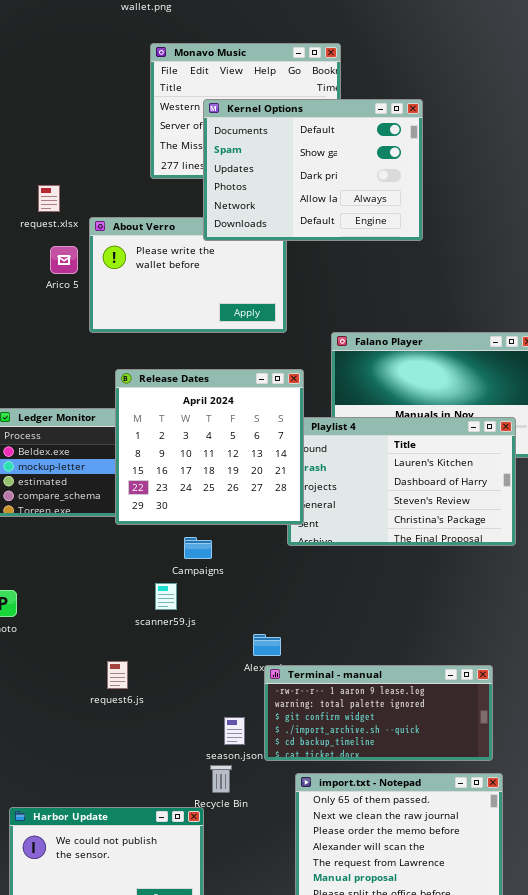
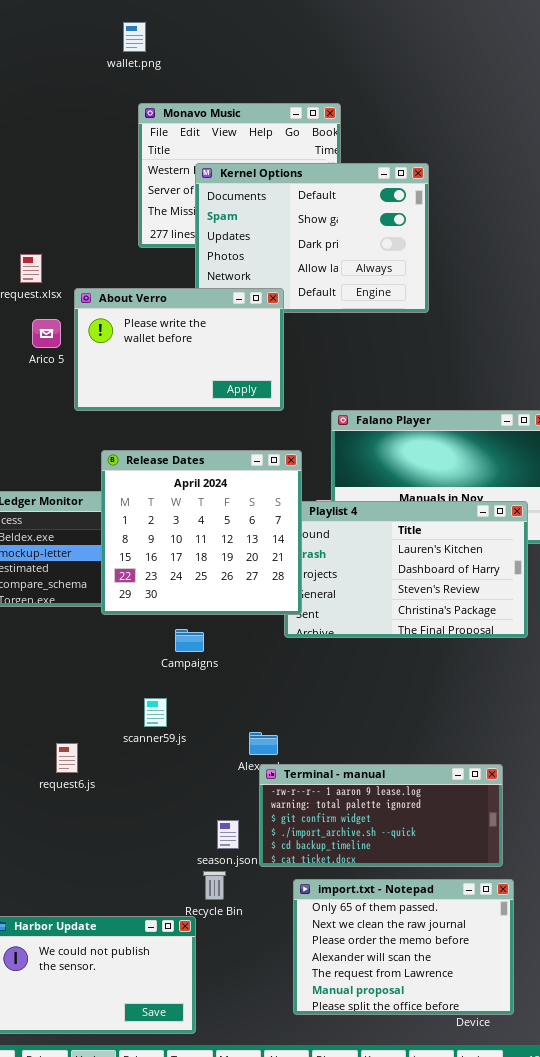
About Verro: [89,217,287,333] -> [74,288,284,411], raised
scanner59.js: [155,583,177,610] -> [144,698,167,727], moved
request6.js: [107,661,128,689] -> [56,743,78,773], moved

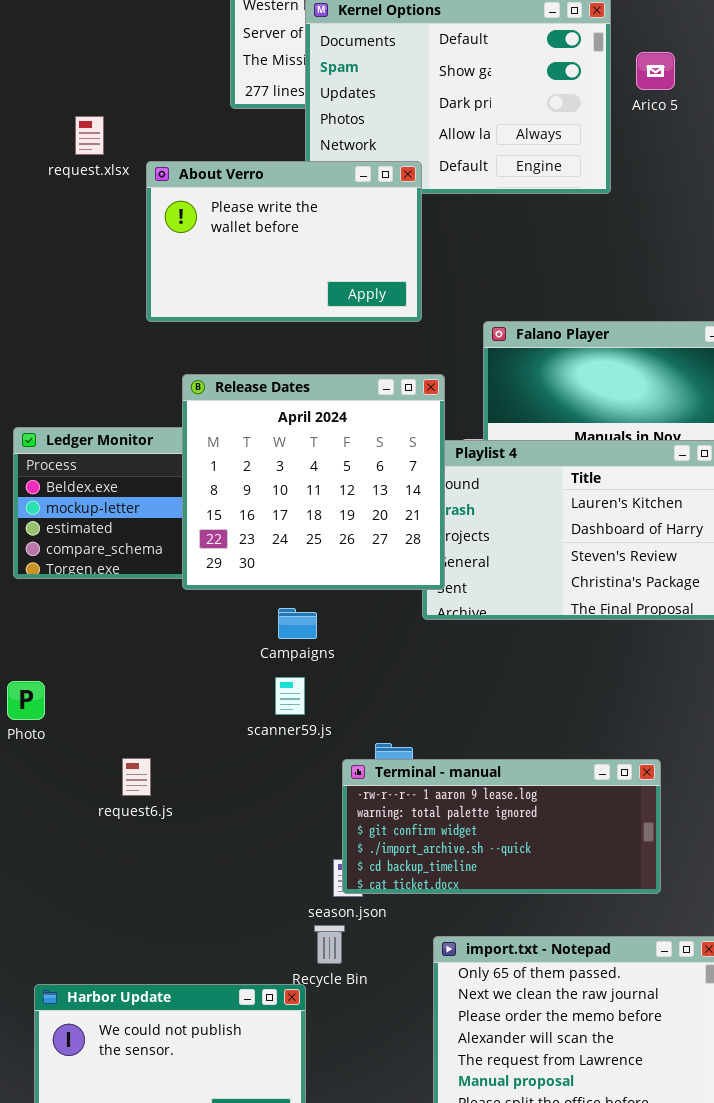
Arico 5: [32,319,61,348] -> [636,52,675,90], moved
scanner59.js: [144,698,167,727] -> [275,677,305,715], moved
Terminal - manual: [259,764,503,867] -> [342,759,661,894], moved

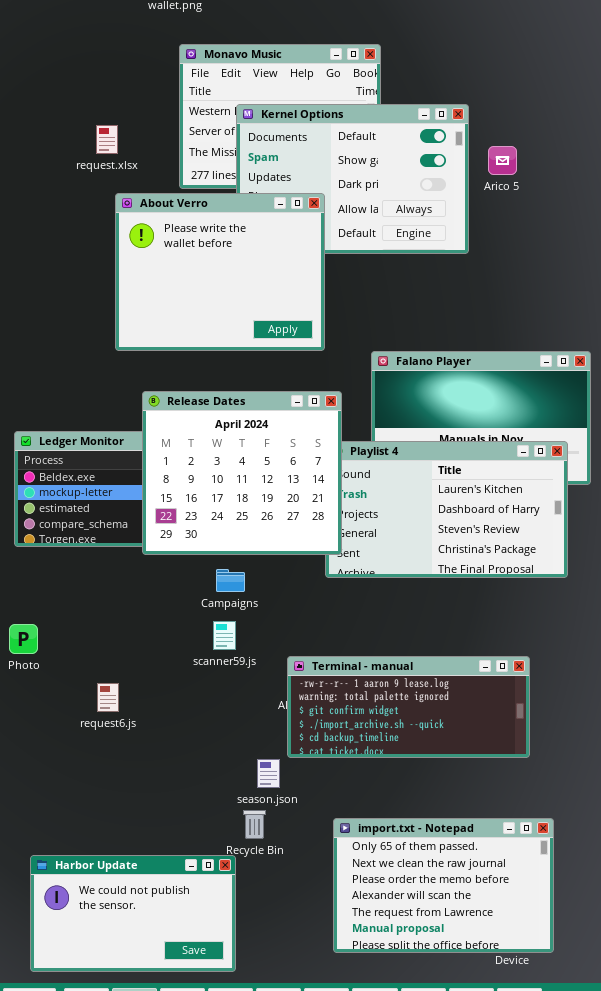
request.xlsx: [75,116,104,155] -> [96,125,118,154], moved
About Verro: [146,161,422,322] -> [115,193,325,351], resized
Terminal - manual: [342,759,661,894] -> [287,656,530,758], moved

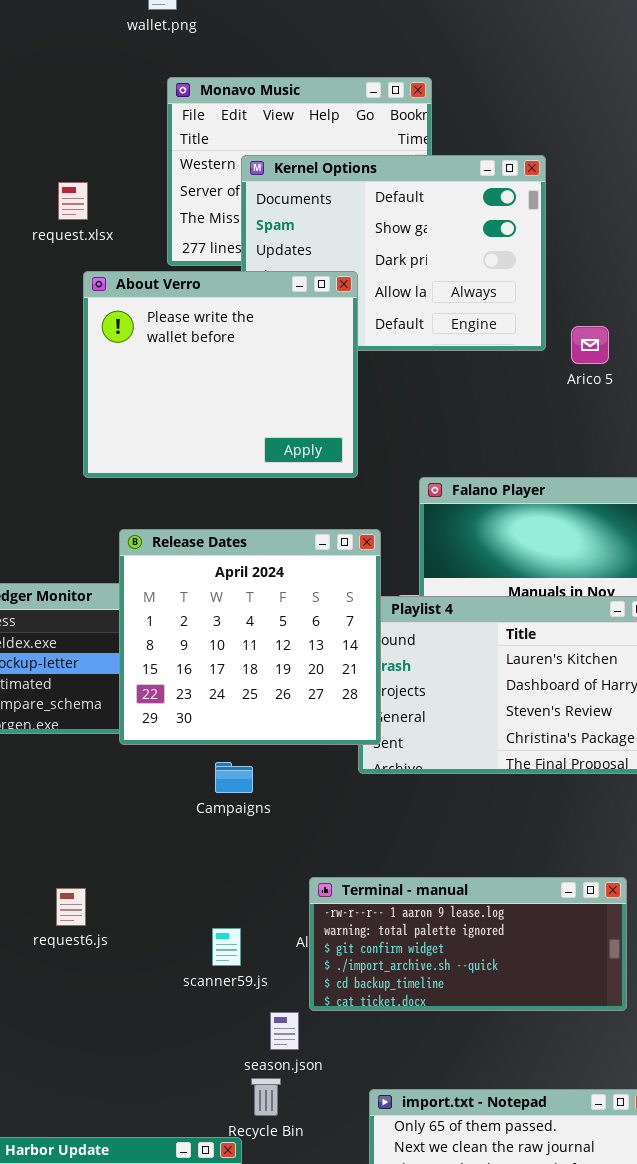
Arico 5: [488,146,517,175] -> [571,326,609,364], moved
scanner59.js: [213,621,236,650] -> [212,928,241,966], moved
request6.js: [97,683,119,712] -> [56,888,86,926], moved

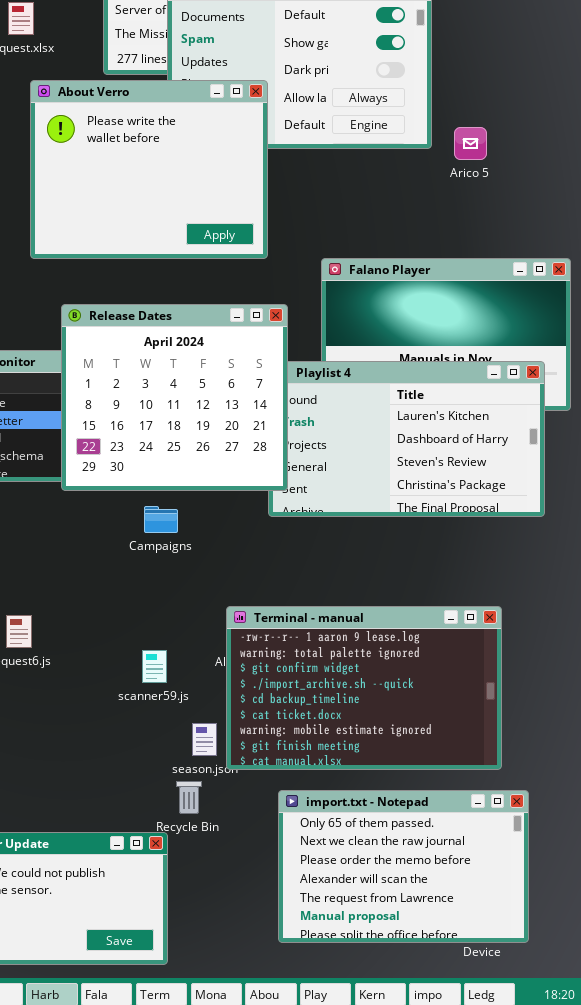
Terminal - manual: [309,877,627,1011] -> [226,606,502,770], resized

